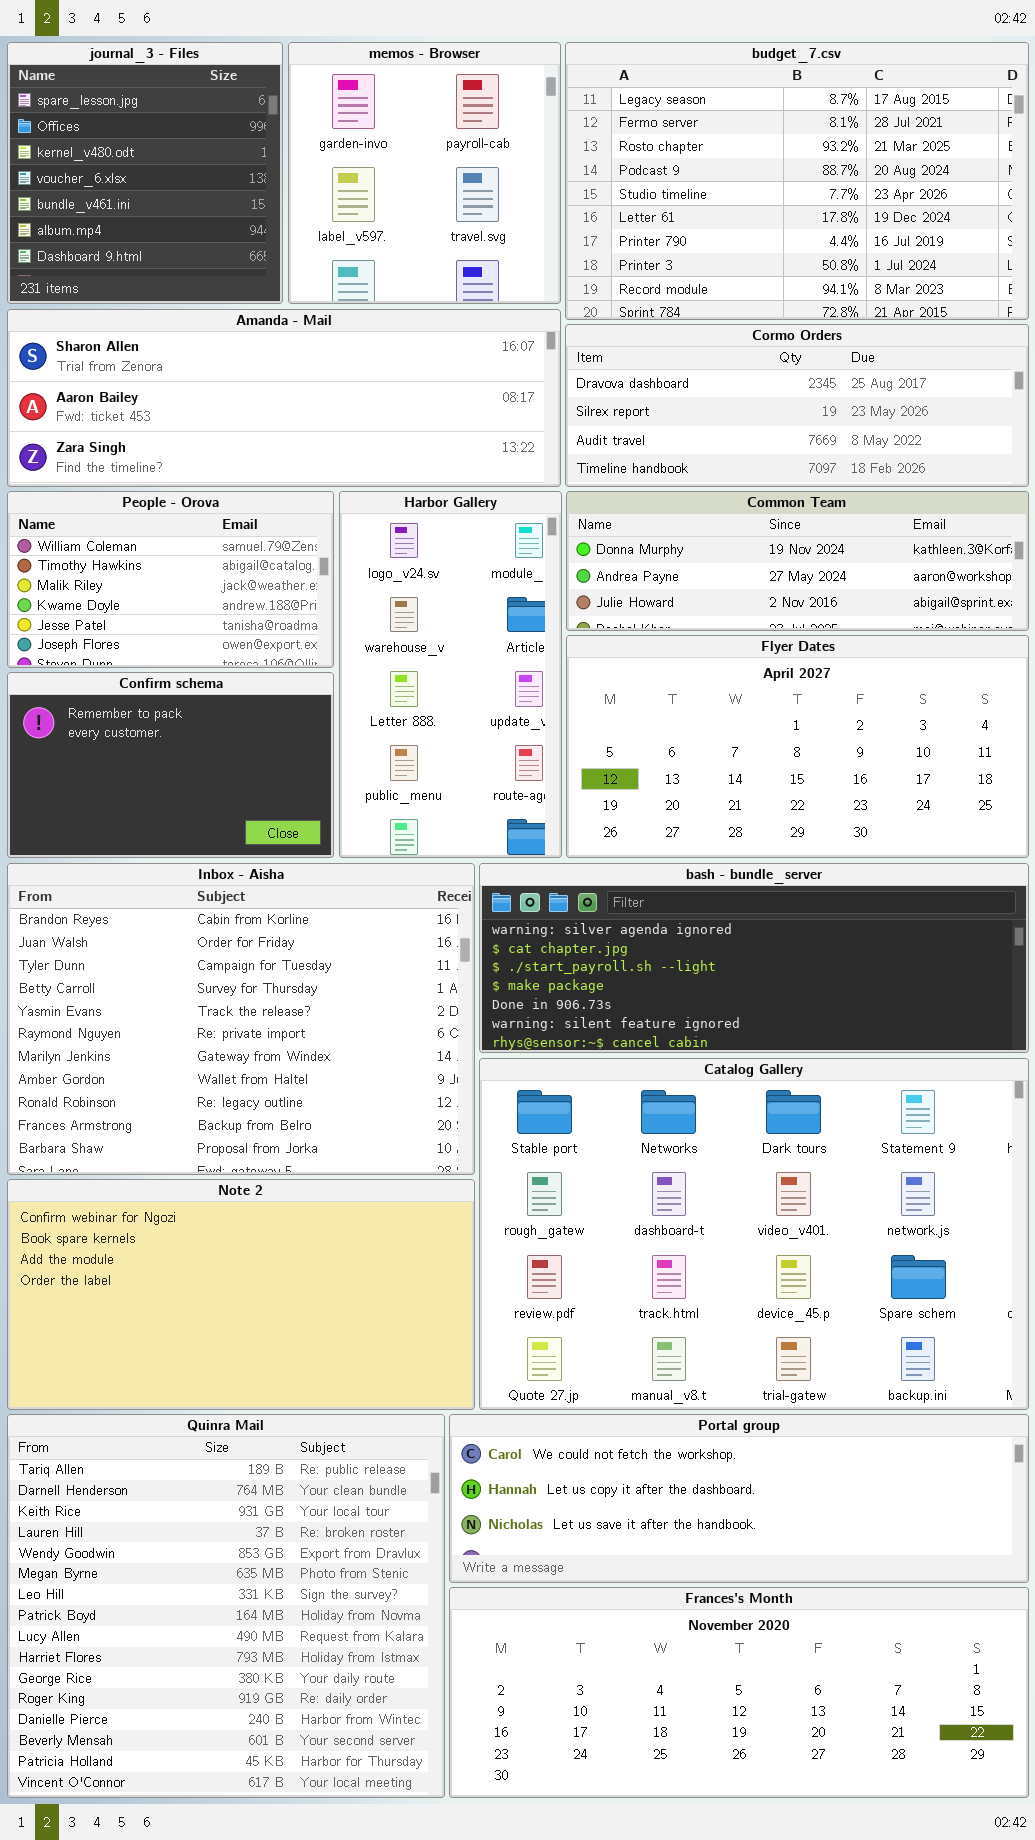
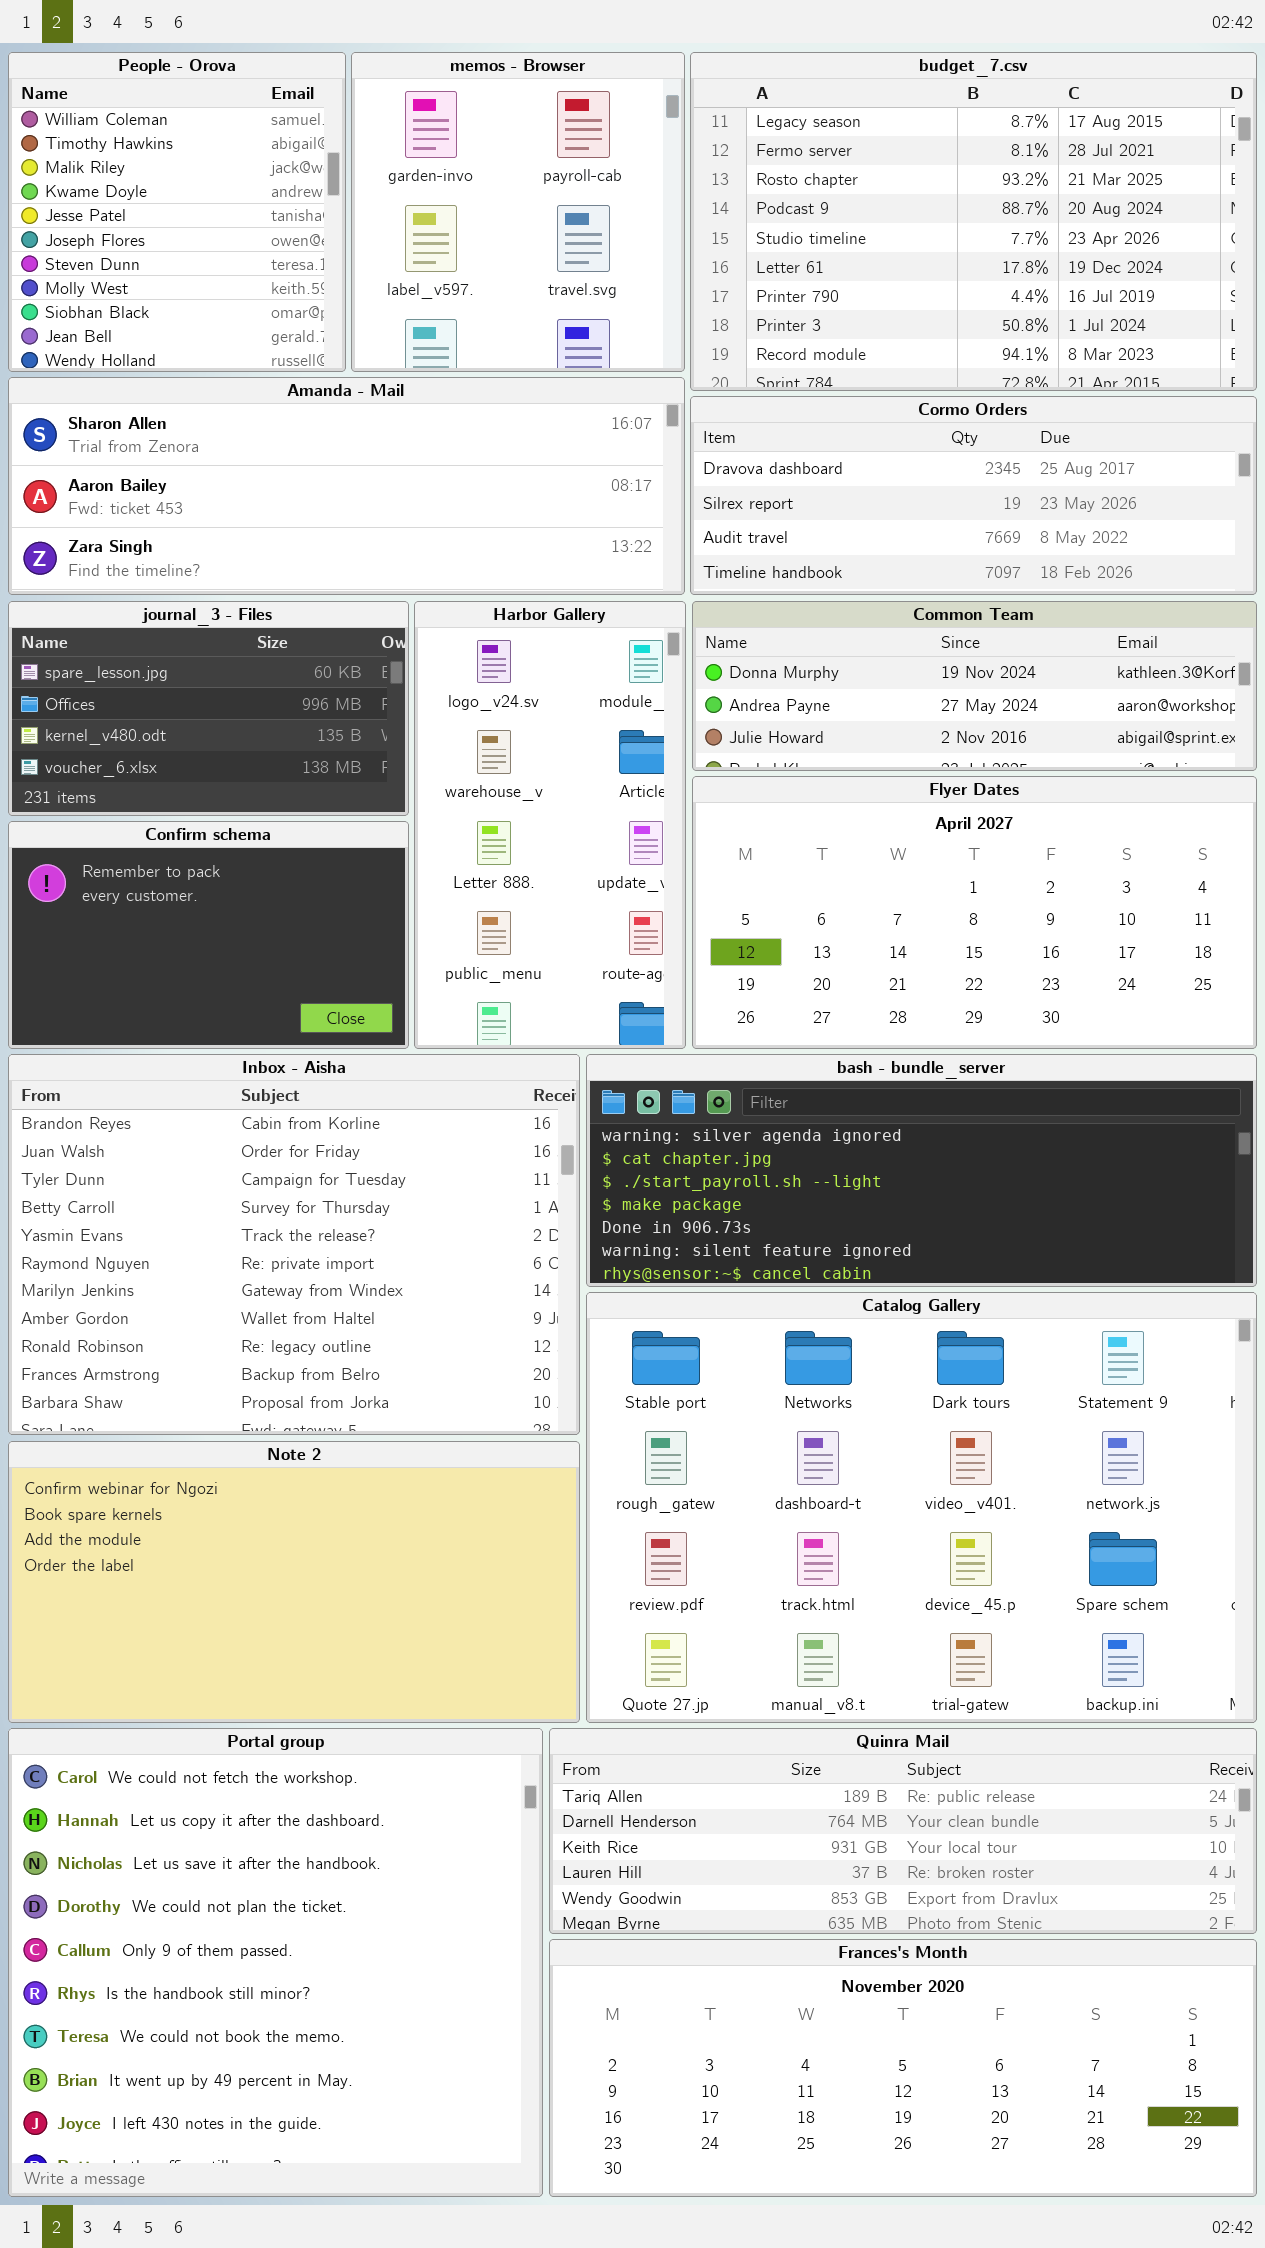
journal_3 - Files: [7,42,283,304] -> [8,601,409,816], moved, resized
People - Orova: [7,491,334,668] -> [8,52,346,372], moved, resized
Quinra Mail: [7,1414,445,1798] -> [549,1728,1257,1934], moved, resized
Portal group: [449,1414,1029,1583] -> [8,1728,543,2197], moved, resized

